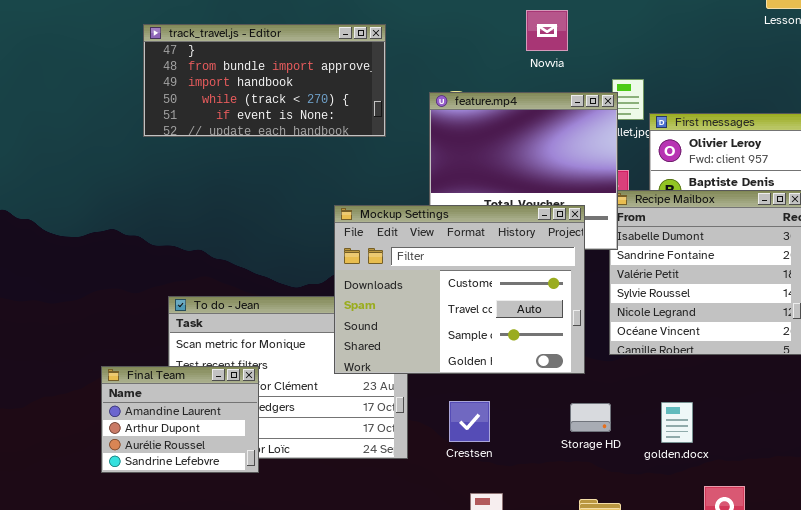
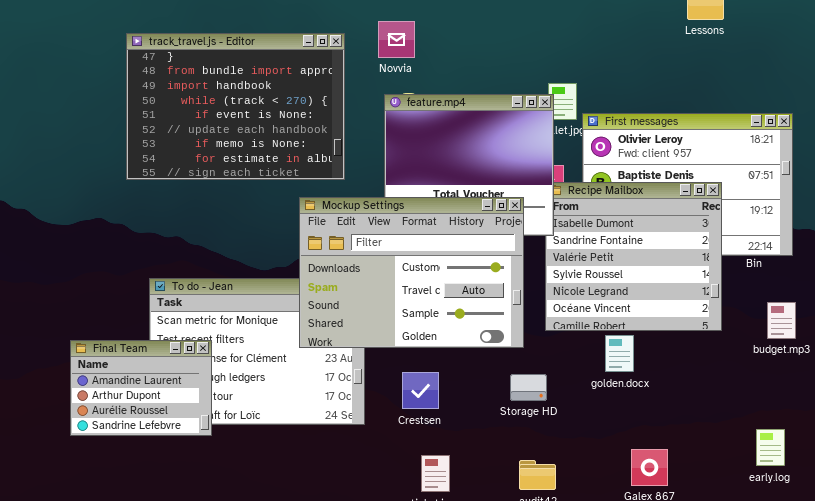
Novvia: [526,10,568,51] -> [378,21,415,58], moved
track_travel.js - Editor: [143,24,386,137] -> [126,33,345,180], resized
Final Team: [101,366,259,473] -> [70,340,212,436], moved
golden.docx: [661,402,693,443] -> [605,335,634,372], moved

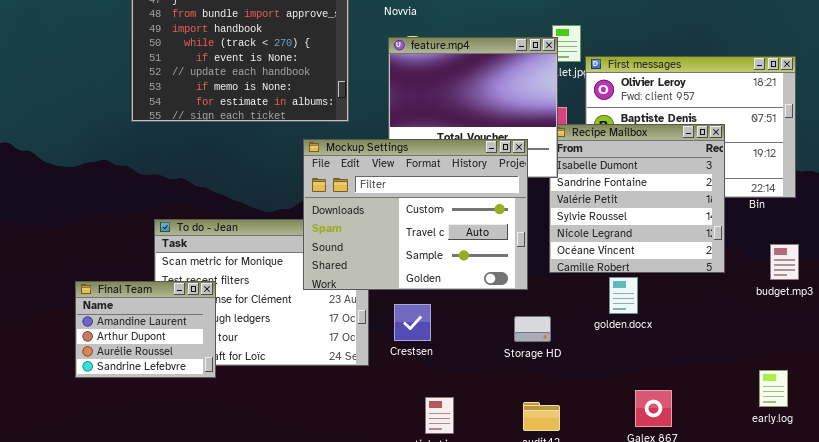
Crestsen: [402,372,439,409] -> [394,304,431,341], moved

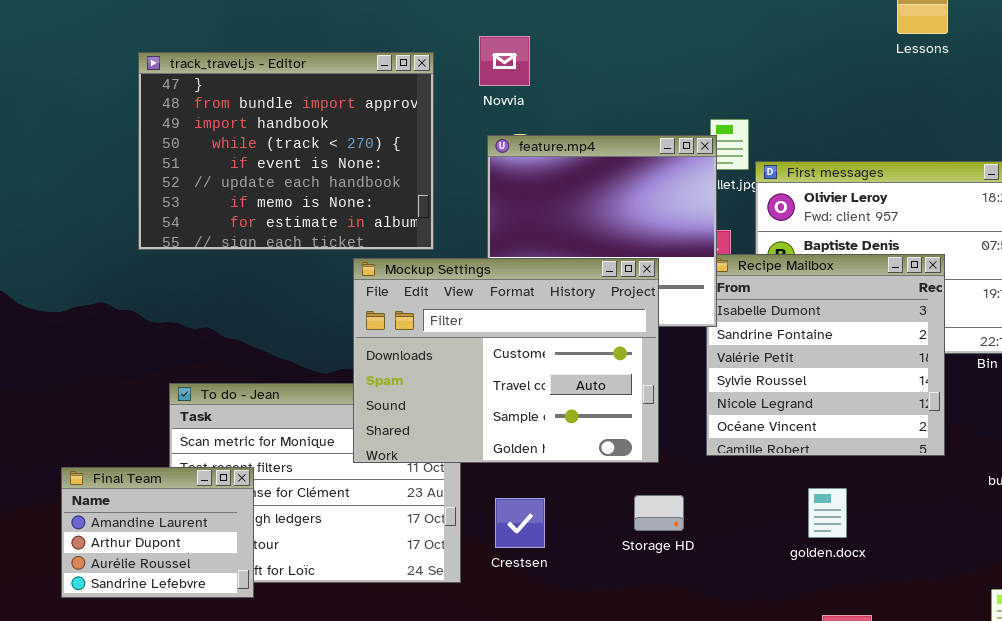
Mockup Settings: [303,139,528,290] -> [353,258,659,463], moved
golden.docx: [609,277,638,314] -> [808,488,847,538], moved
Storage HD: [514,316,551,342] -> [634,495,684,531], moved

